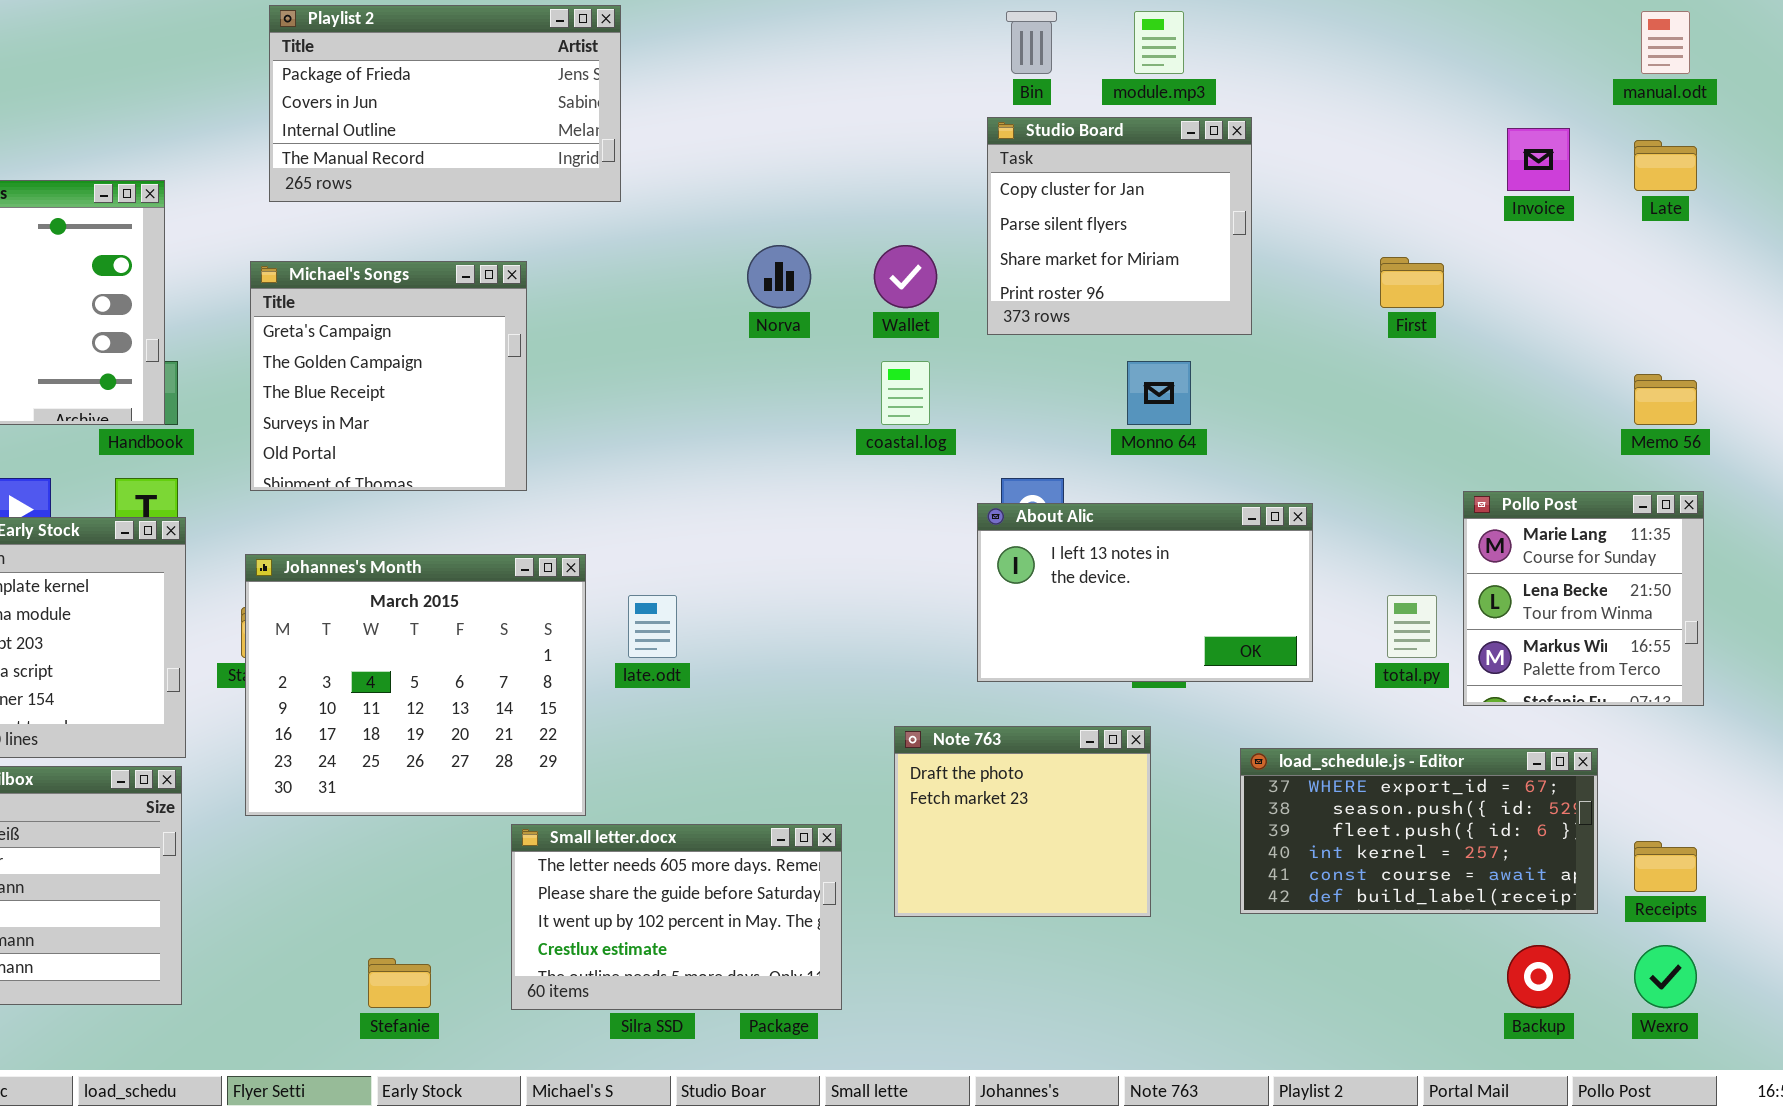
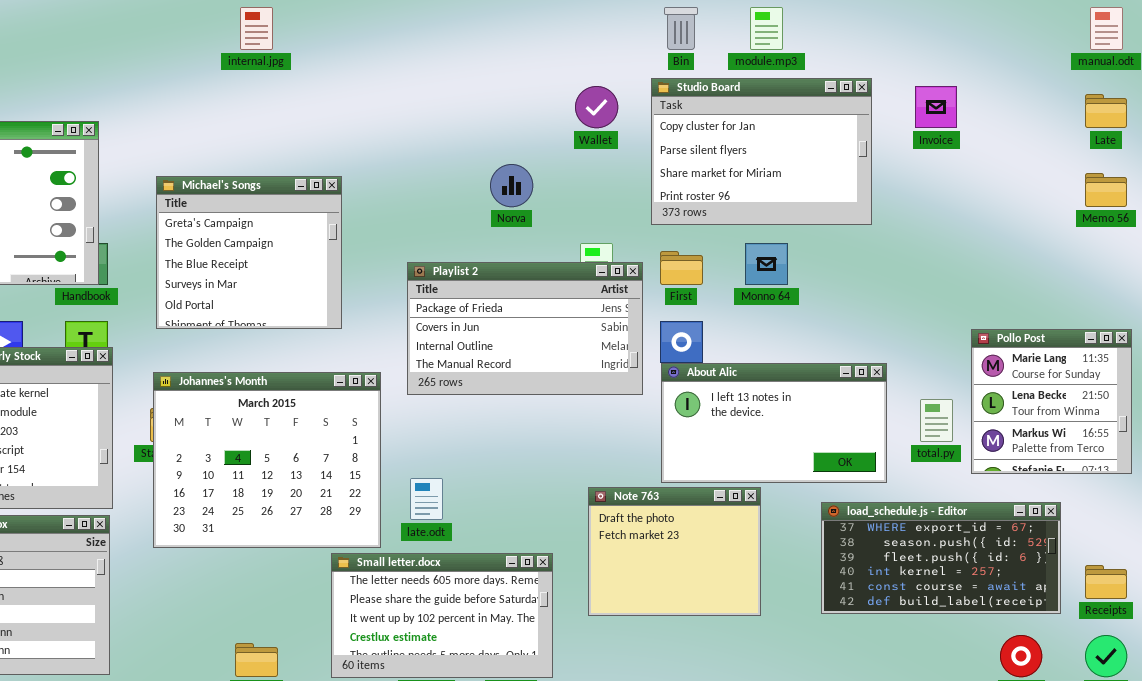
Playlist 2: [269,5,621,202] -> [407,262,643,395], moved
Studio Board: [987,117,1252,335] -> [651,78,872,225], resized
Invoice: [1507,128,1570,191] -> [915,86,957,128], moved
Wallet: [874,245,937,308] -> [575,86,618,128], moved
First: [1380,257,1444,308] -> [660,251,703,285], moved
Memo 56: [1634,374,1697,425] -> [1085,173,1127,207], moved
About Alic: [977,503,1313,682] -> [661,363,887,483], moved
late.odt: [628,595,677,658] -> [410,478,443,520], moved

